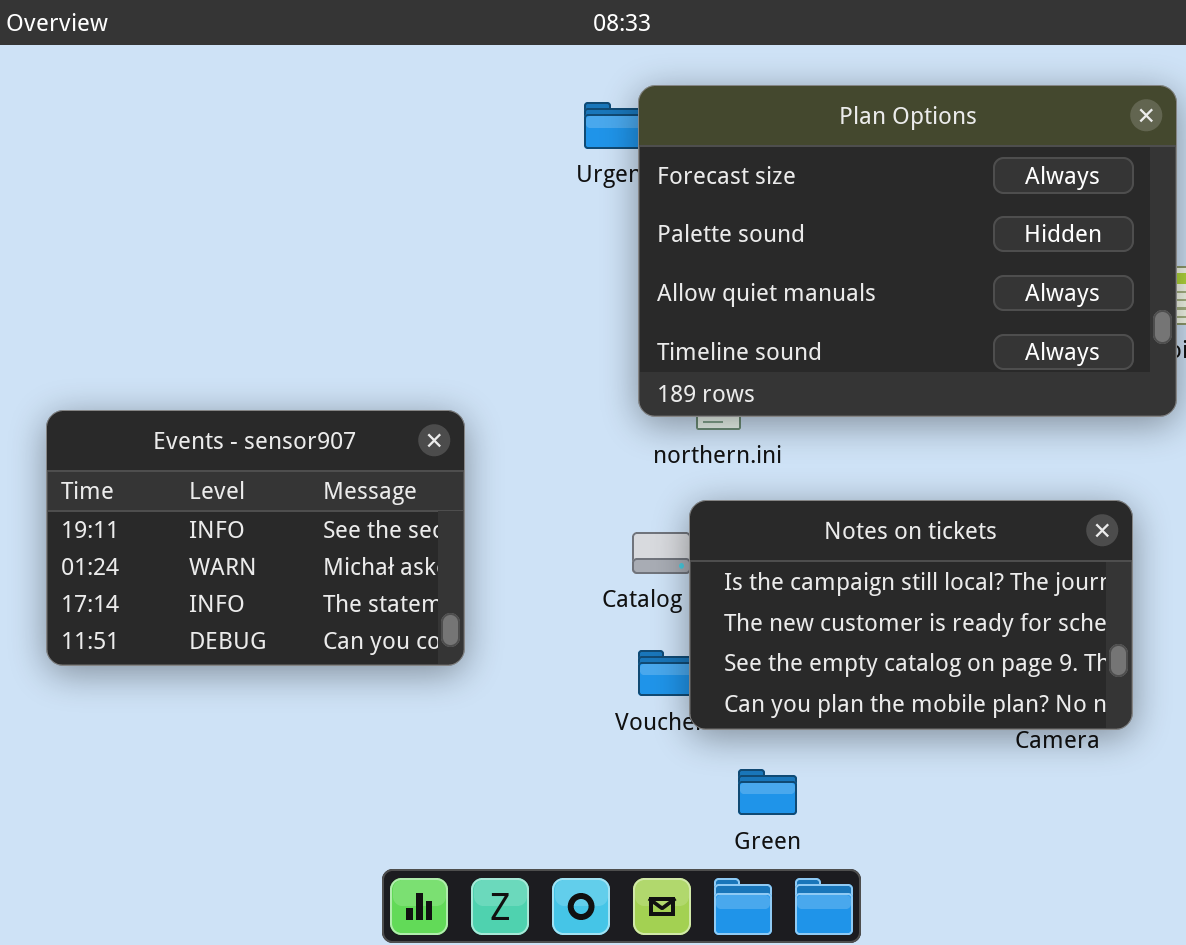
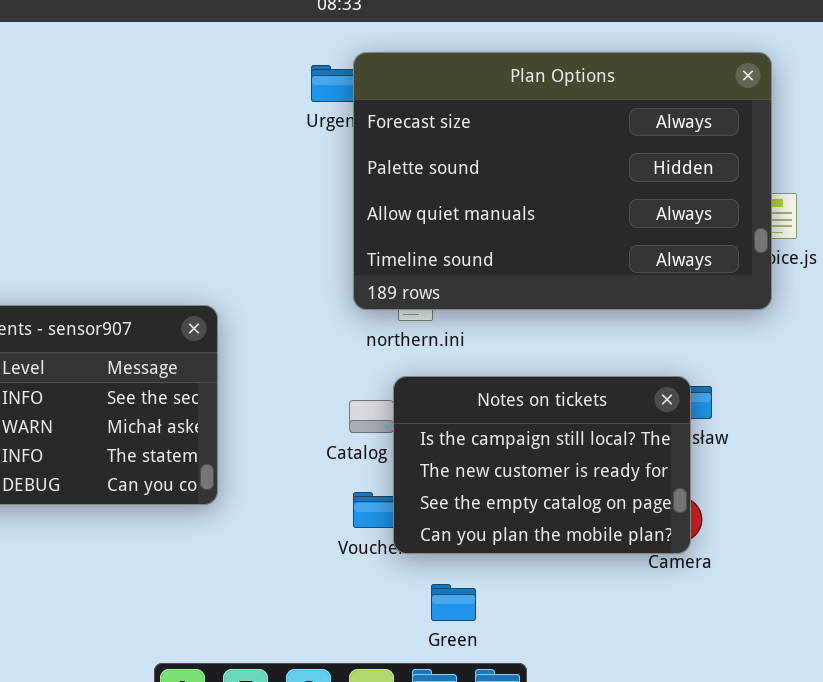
Notes on tickets: [689,500,1133,730] -> [393,376,691,554], resized

